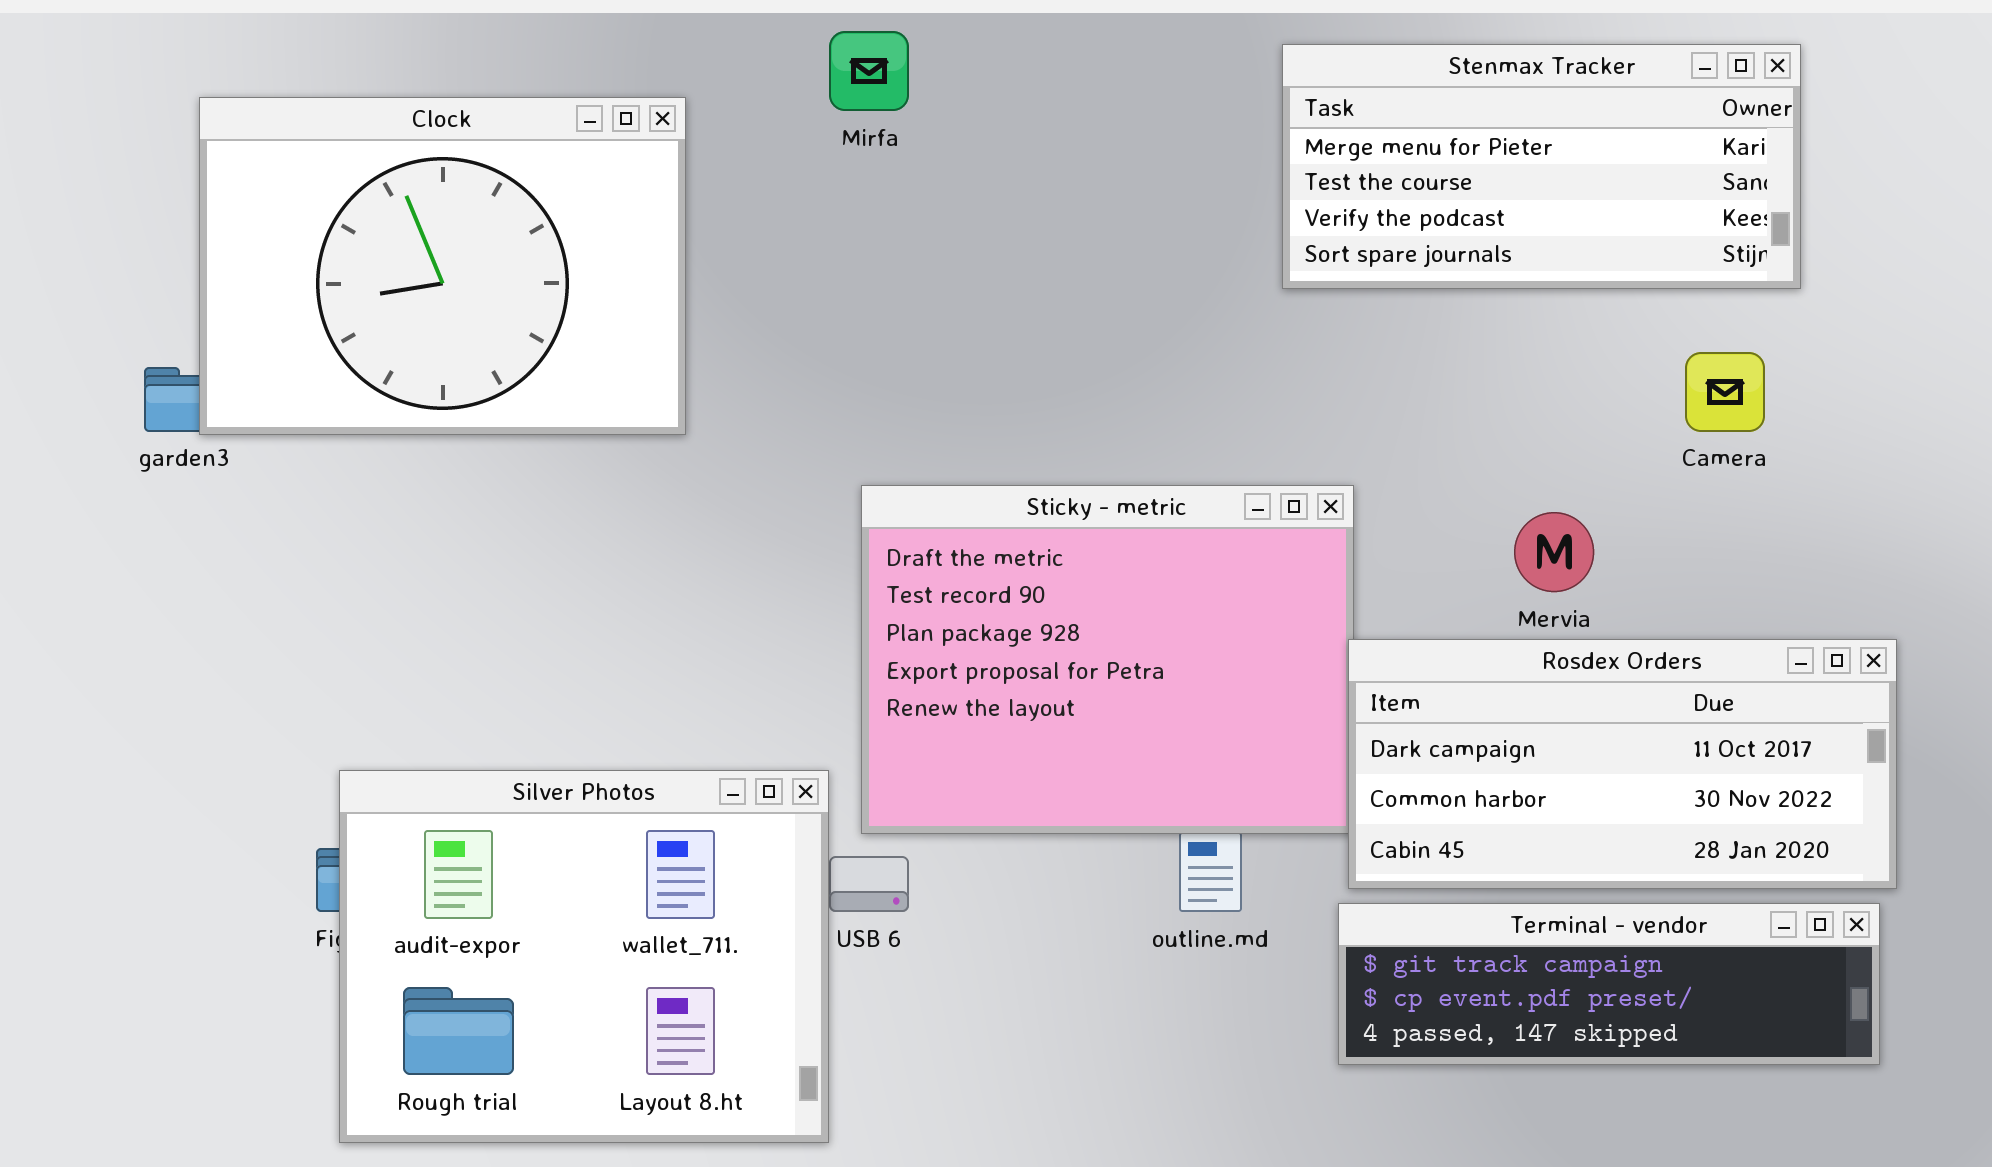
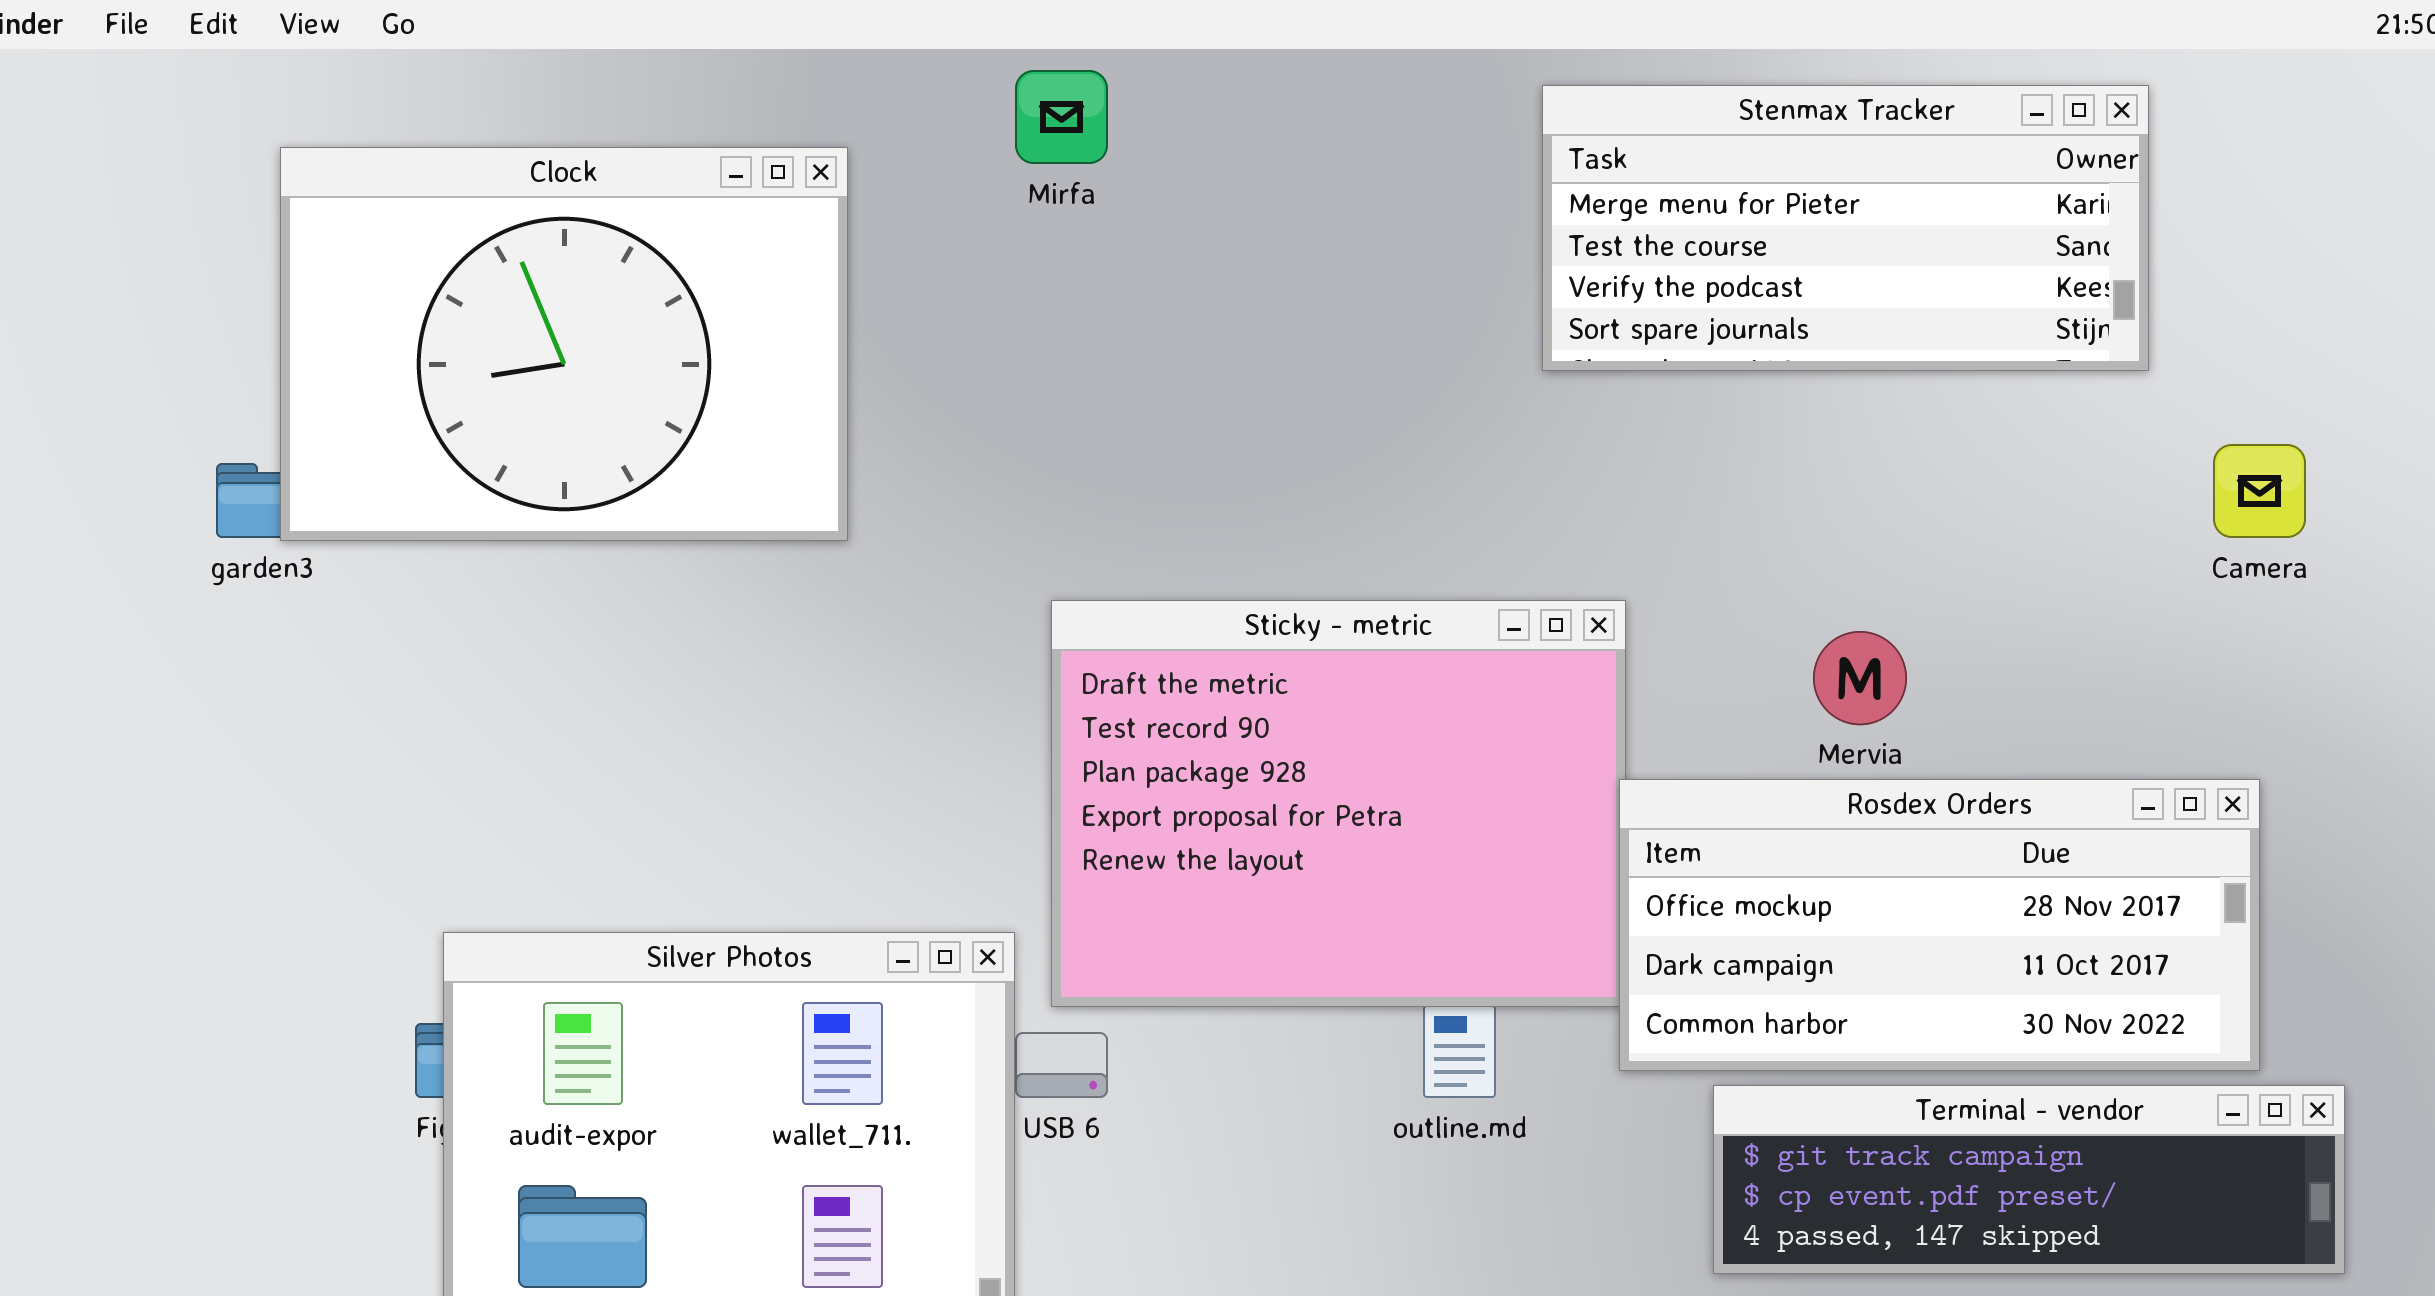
Camera: [1685,352,1765,432] -> [2213,444,2306,538], moved
Rosdex Orders: [1348,639,1897,889] -> [1619,779,2260,1071], scrolled up 1 row
Terminal - vendor: [1338,903,1880,1065] -> [1713,1085,2345,1274], moved

